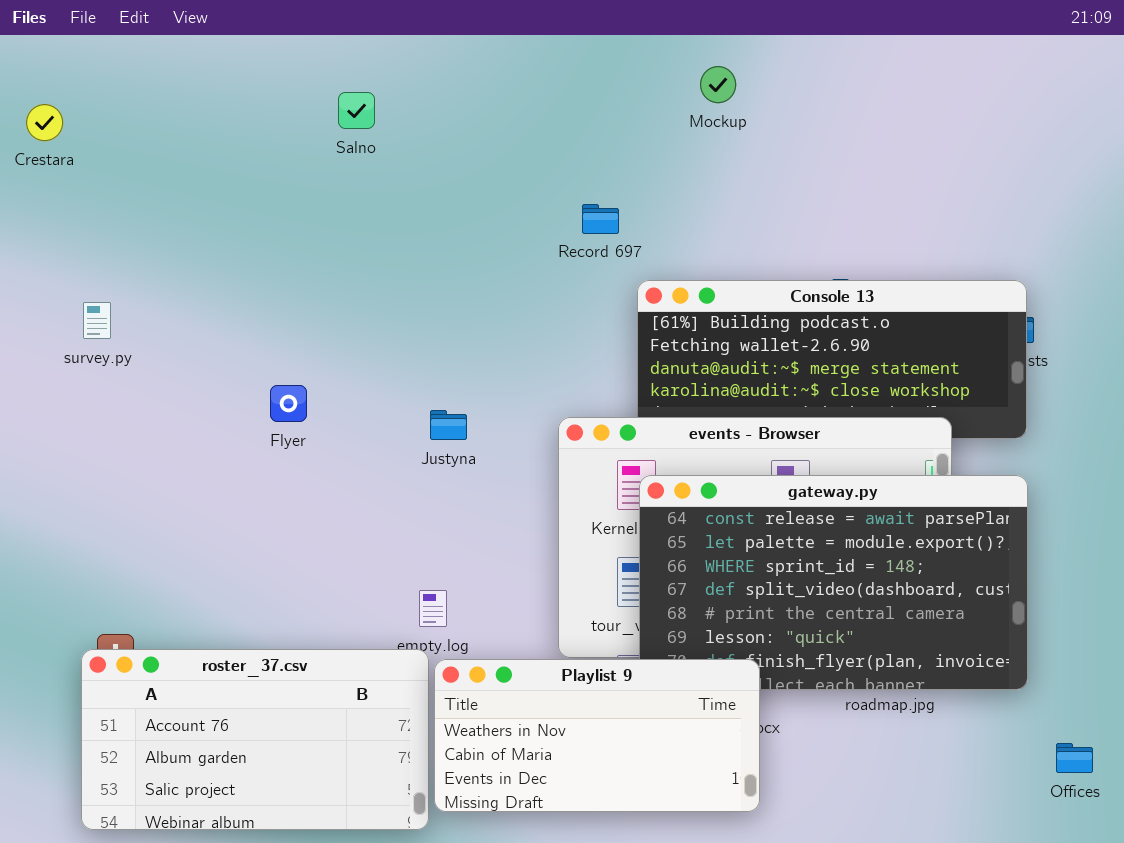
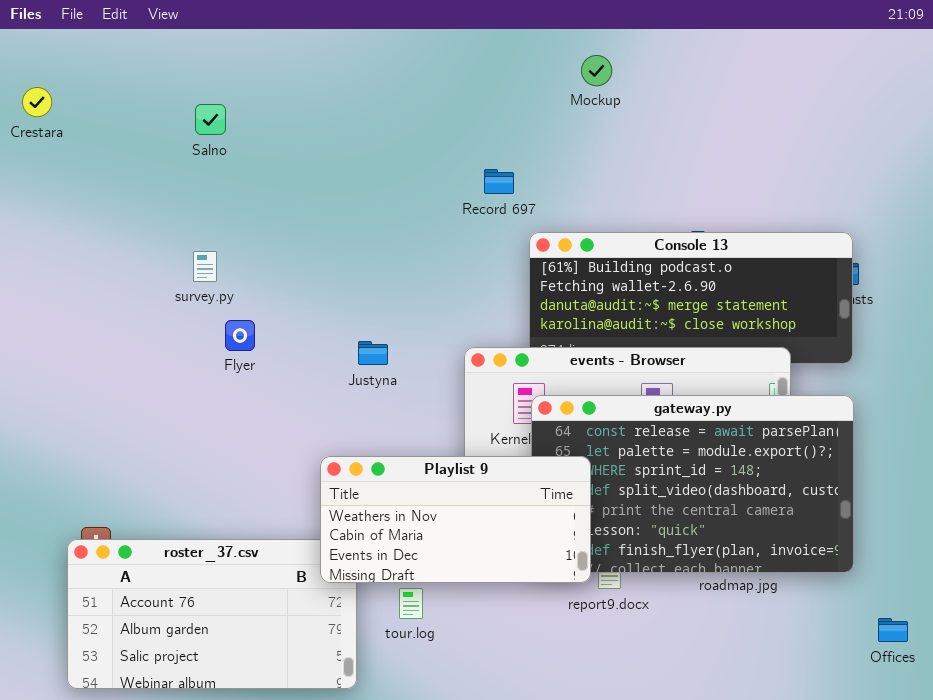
Salno: [338,92,375,129] -> [195,104,226,135], moved
survey.py: [83,302,111,339] -> [193,251,217,282], moved
Playlist 9: [434,659,760,812] -> [320,456,591,583], moved

